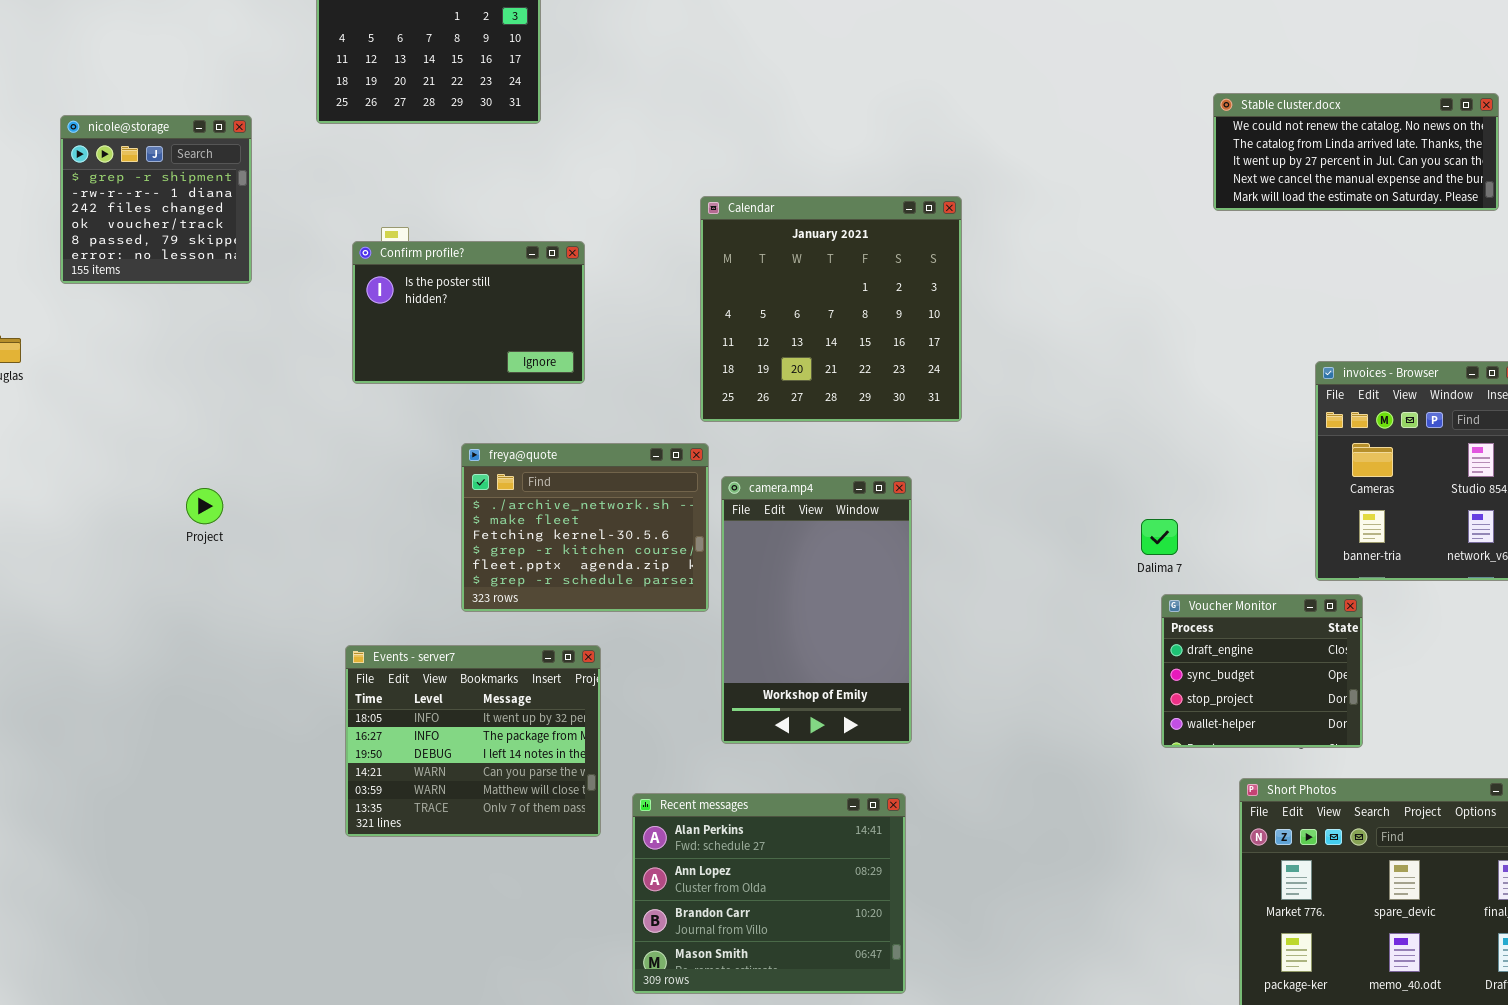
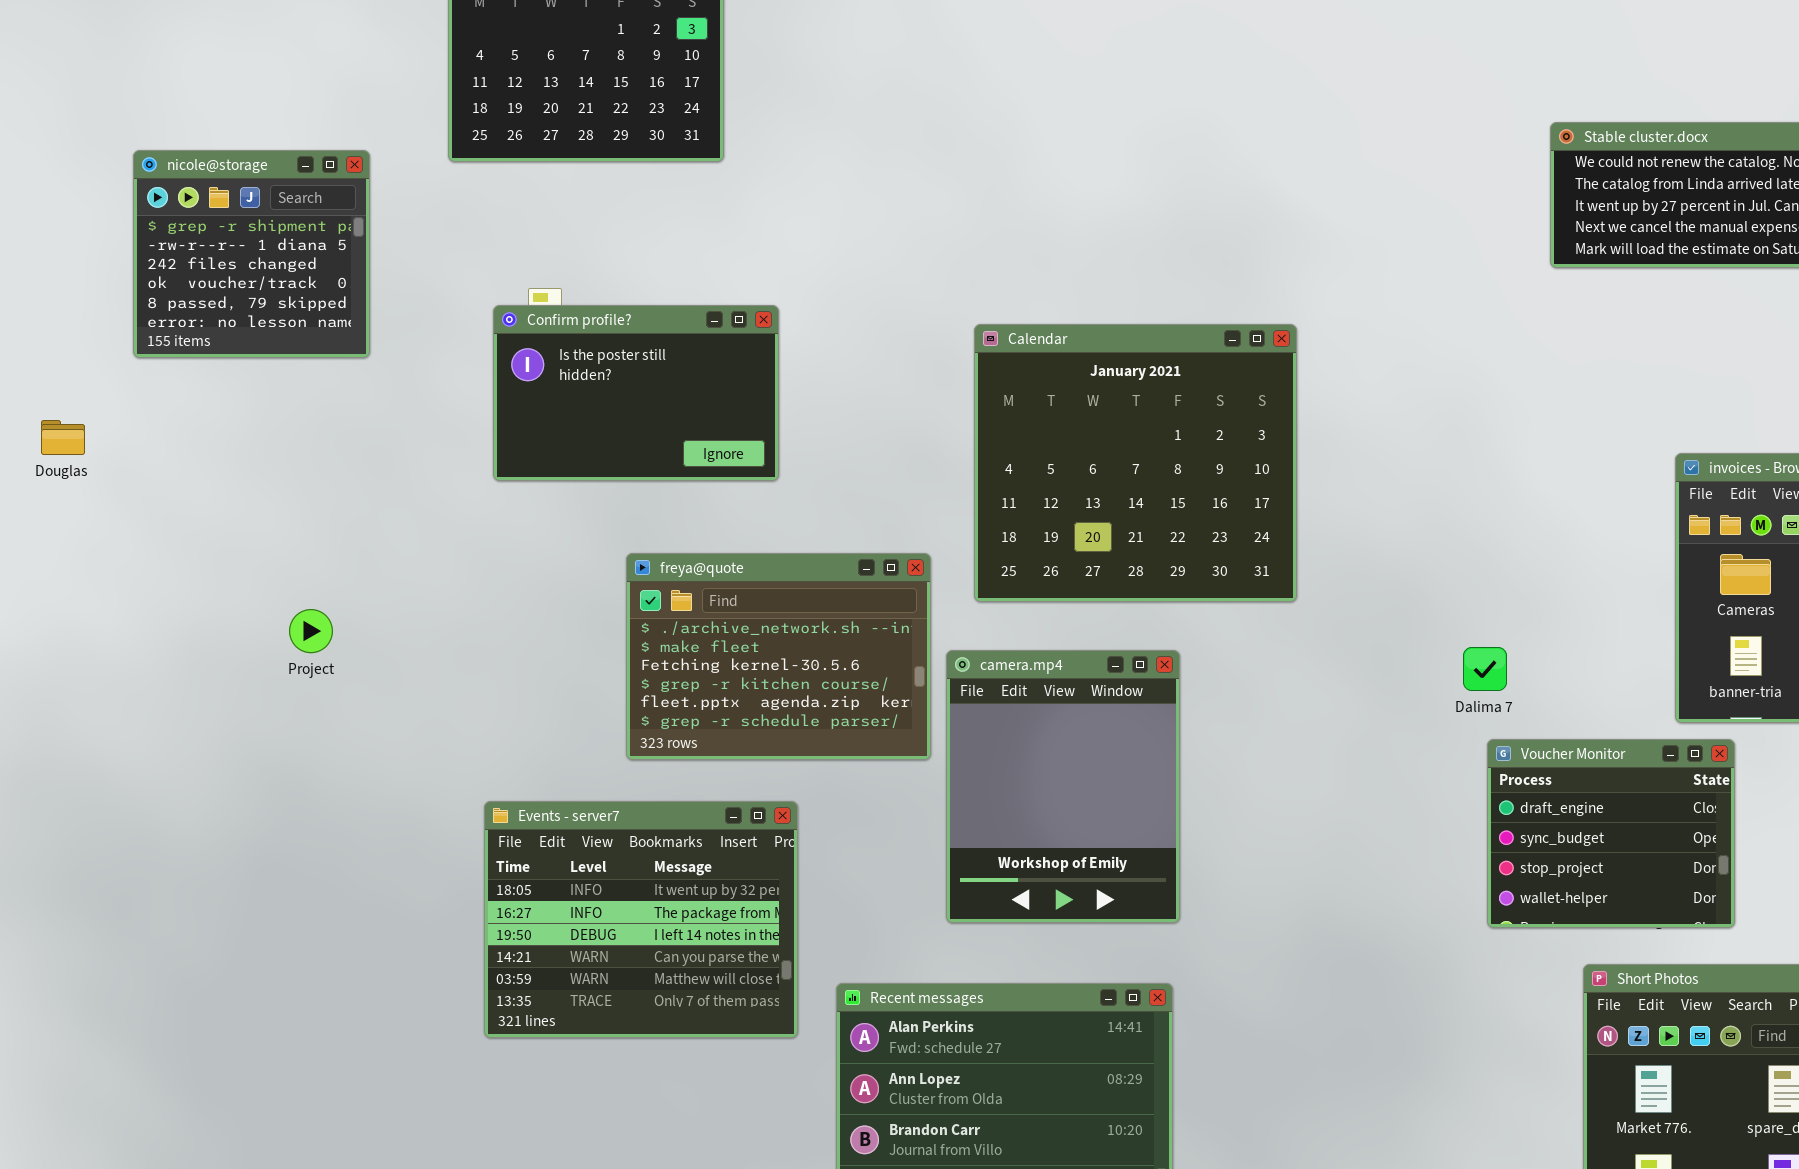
Calendar: [700,196,962,422] -> [974,324,1297,602], moved
camera.mp4: [721,476,912,744] -> [946,650,1180,923], resized

